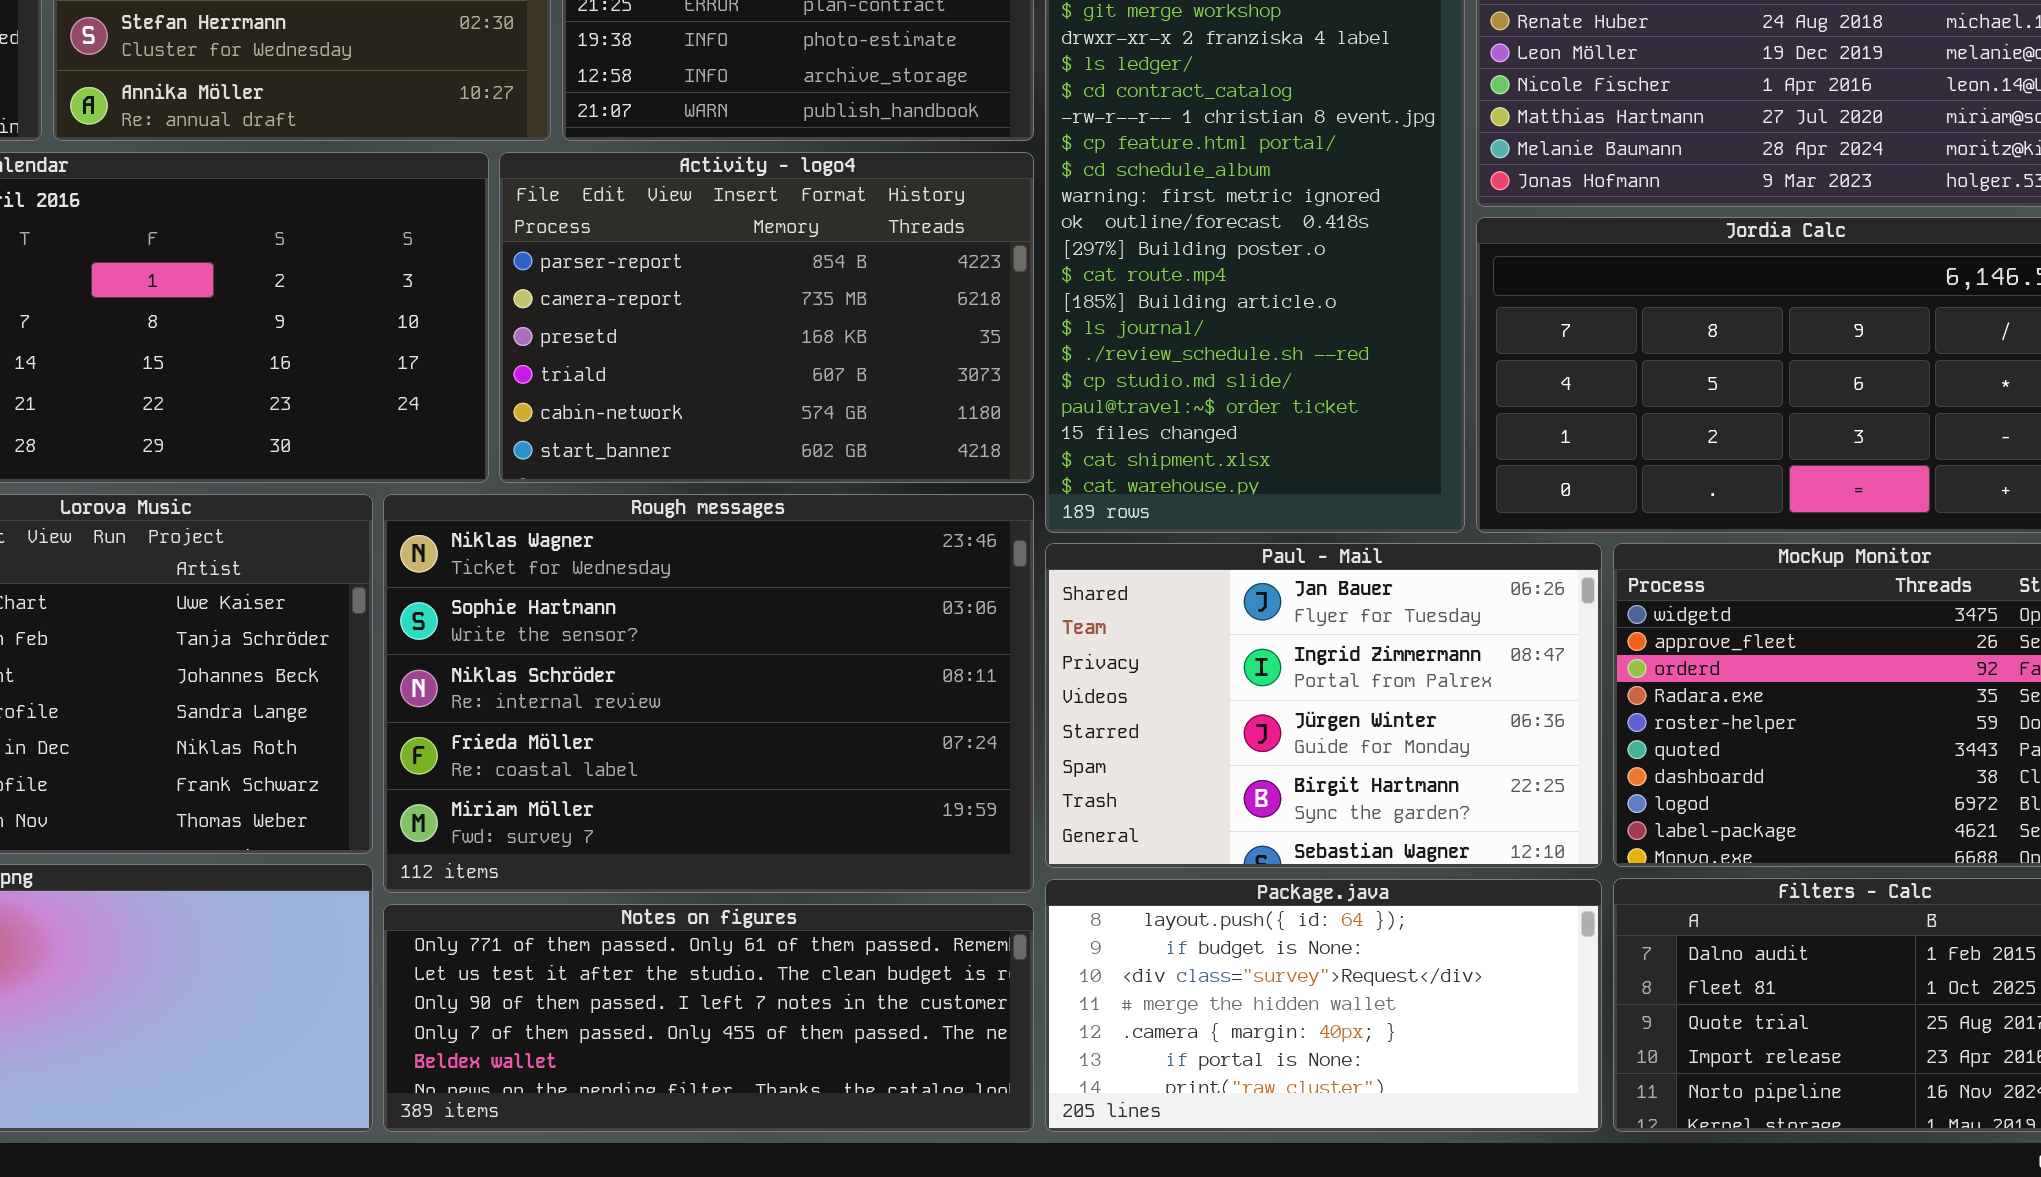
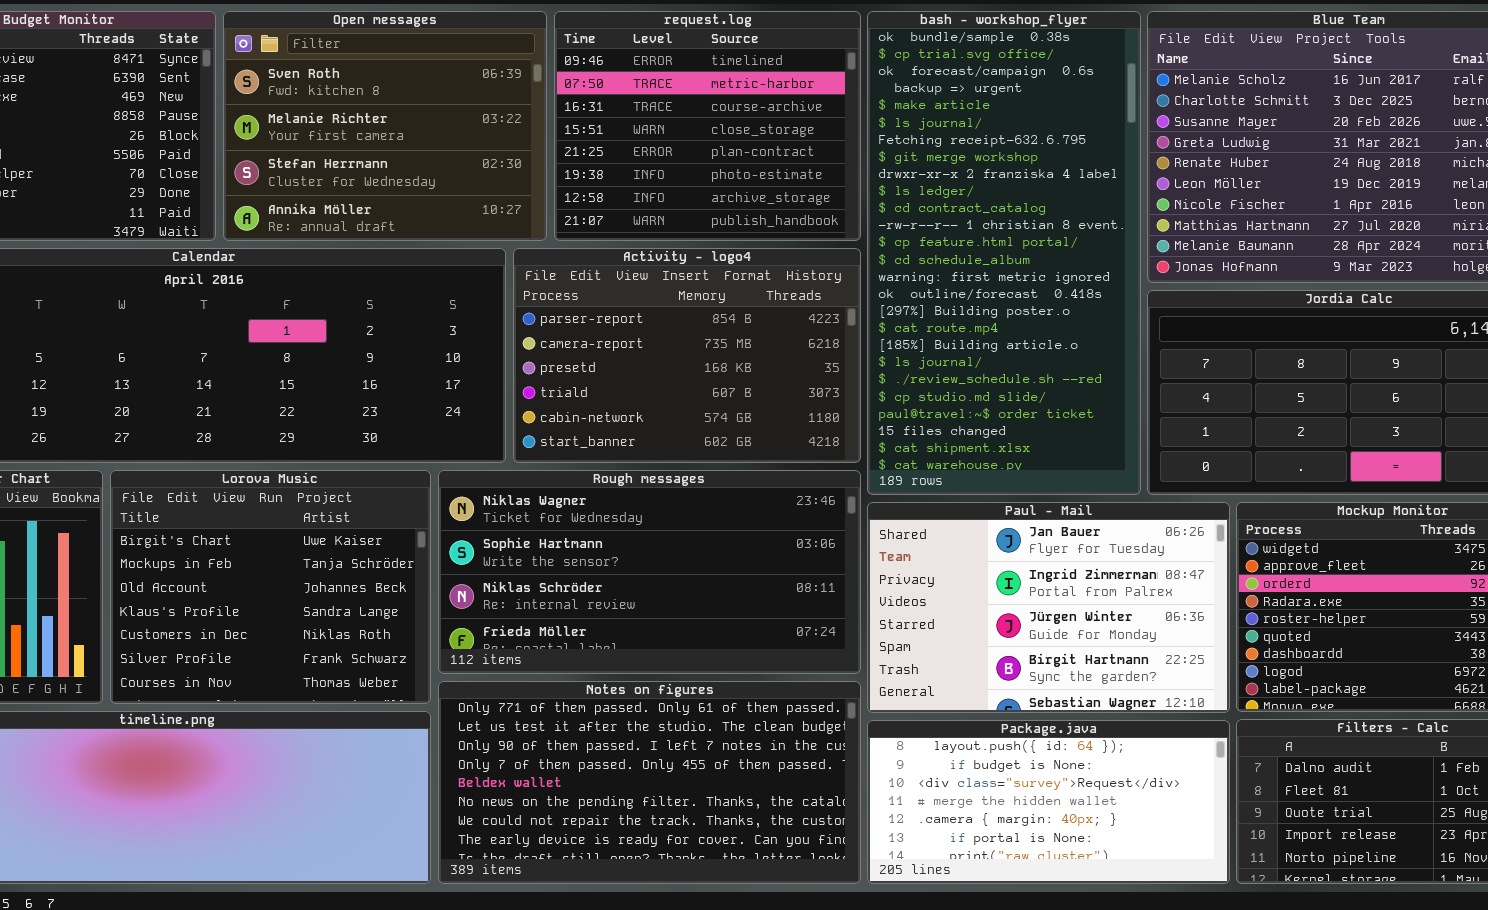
Rough messages: [383,494,1034,893] -> [438,470,861,674], resized
Notes on figures: [383,904,1034,1132] -> [438,681,861,884], resized

